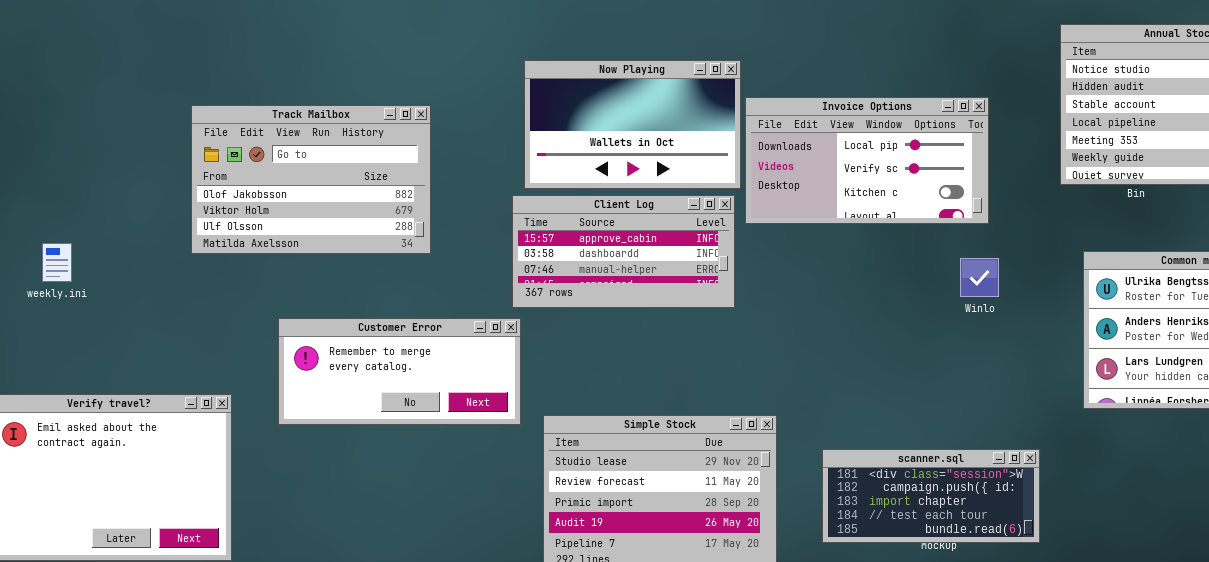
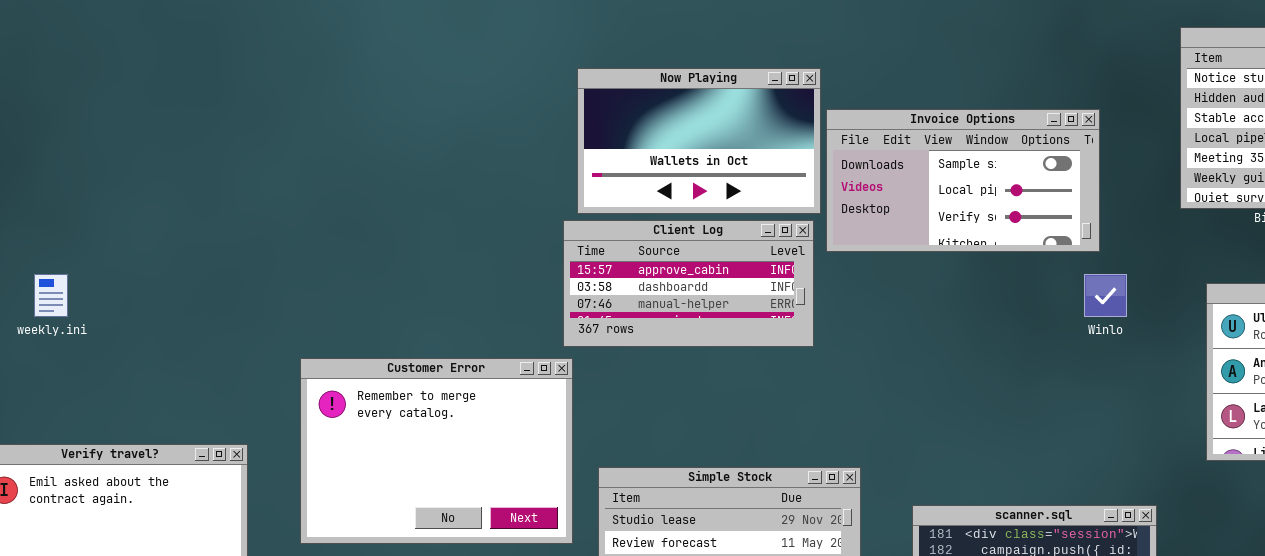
Invoice Options: [745,97,989,224] -> [826,109,1100,252], scrolled up 1 row
Track Mailbox: [191,105,431,254] -> none, closed
Winlo: [960,258,999,297] -> [1084,274,1127,317], moved
Customer Error: [278,318,521,425] -> [300,358,573,544], resized

